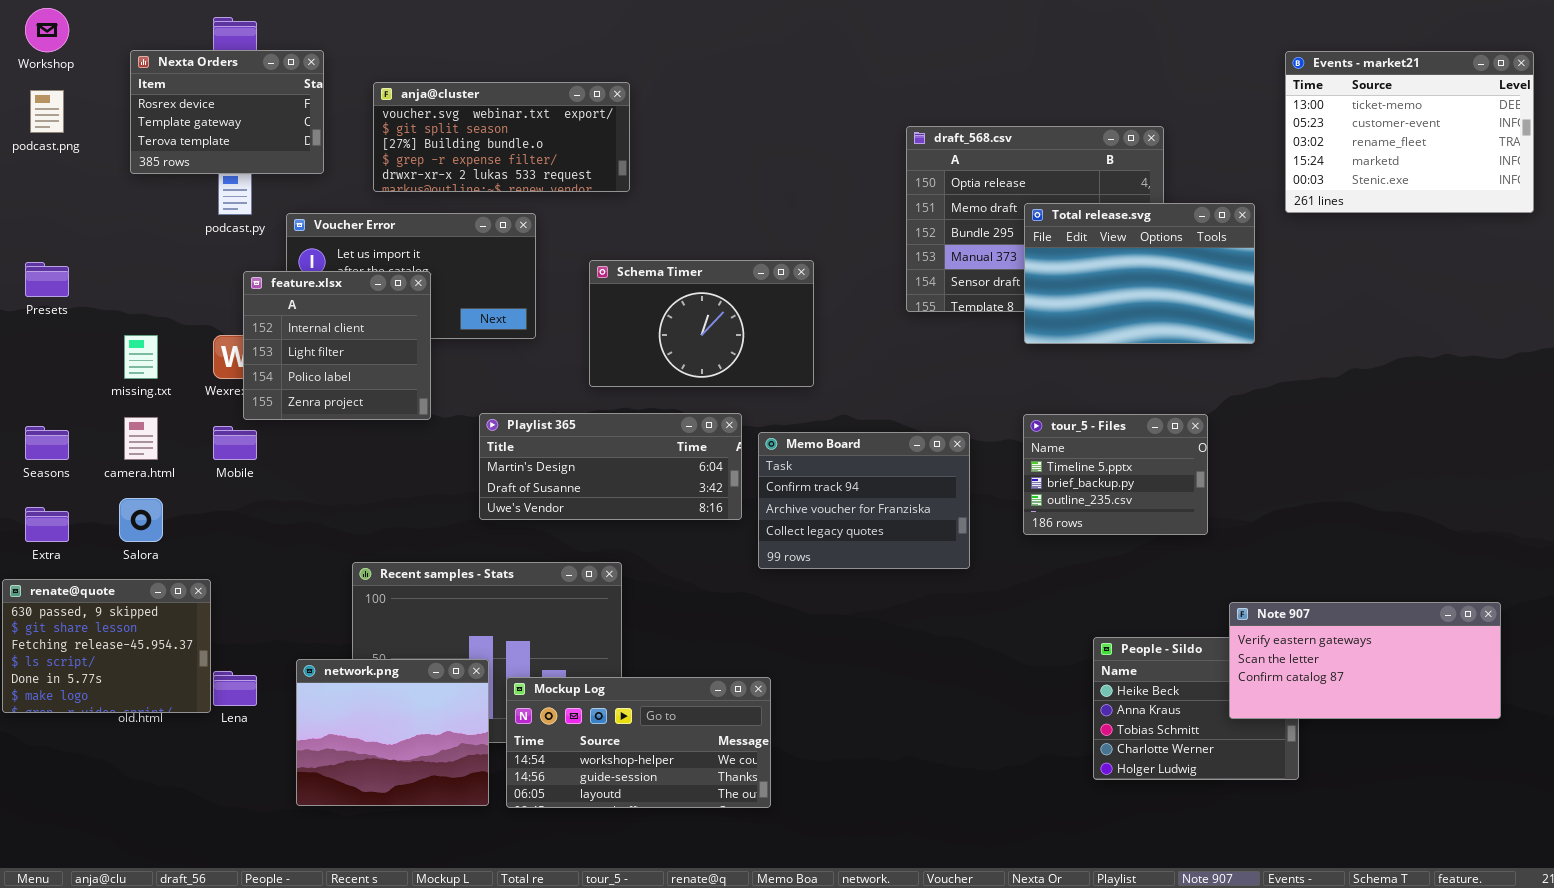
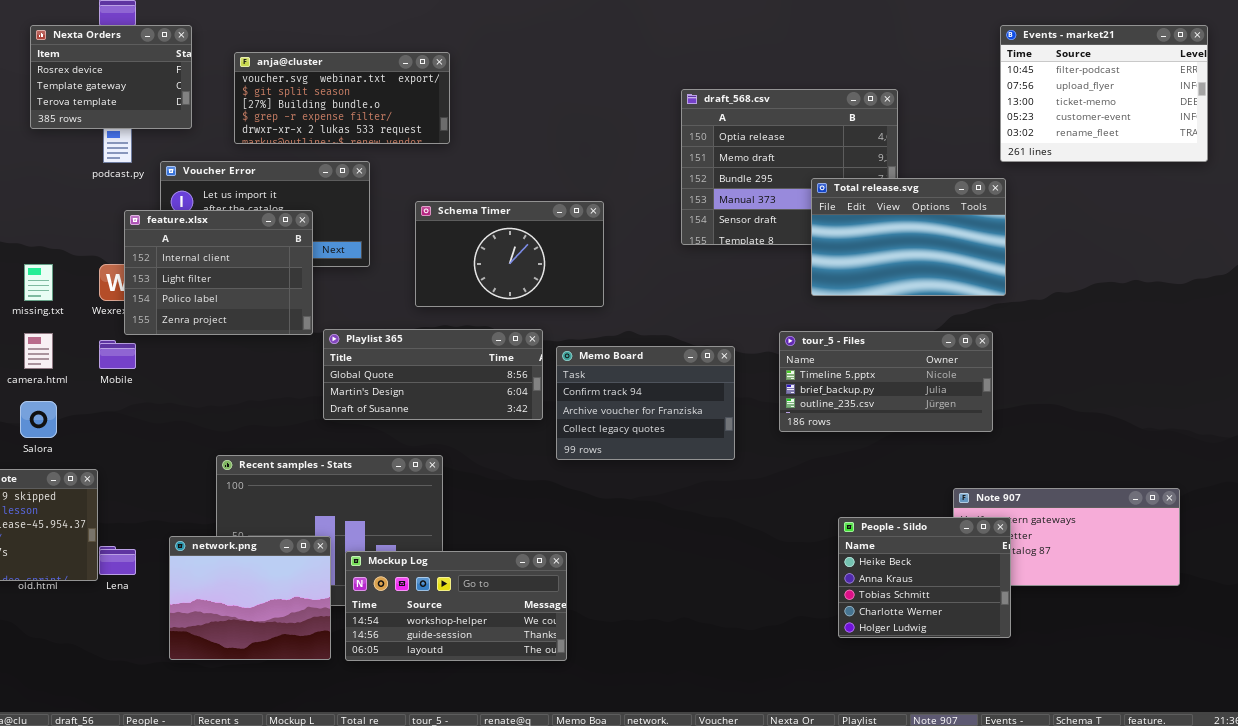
Events - market21: [1285,51,1534,213] -> [1000,25,1208,162], scrolled up 2 rows
Total release.svg: [1024,203,1255,344] -> [811,178,1006,296], moved
feature.xlsx: [243,271,431,420] -> [124,210,313,335], resized
Playlist 365: [479,413,742,520] -> [323,329,543,420], scrolled up 1 row
tour_5 - Files: [1023,414,1208,535] -> [779,331,993,432], resized
People - Sildo: [1093,637,1299,780] -> [838,517,1011,638], raised

